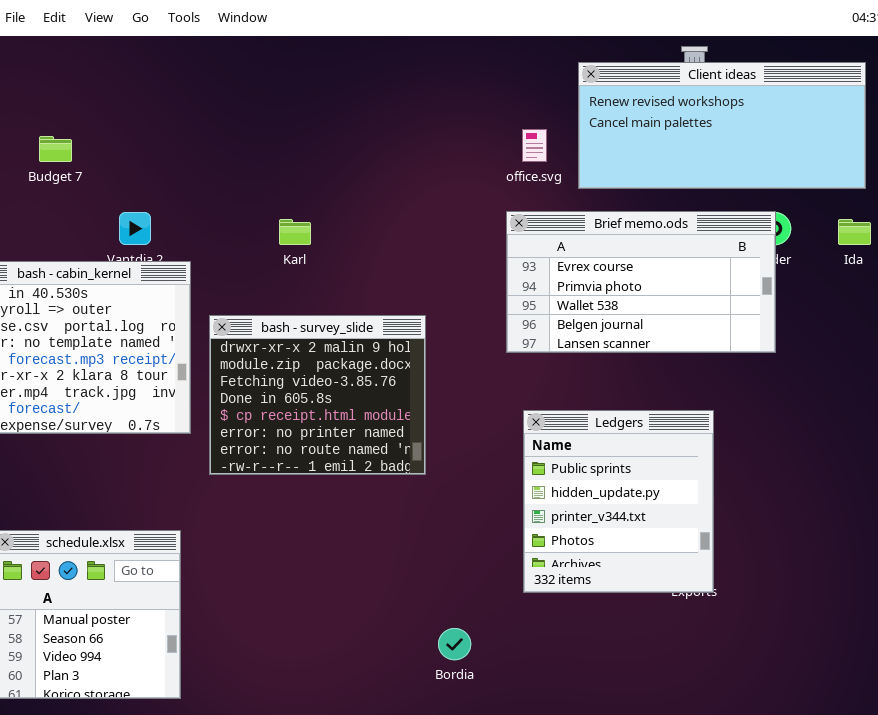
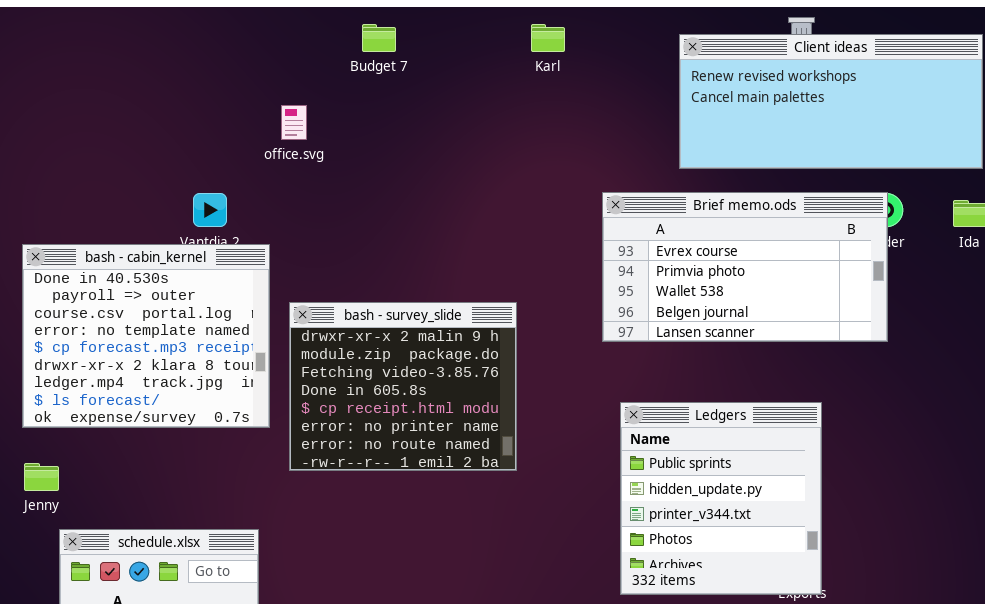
office.svg: [522,129,547,162] -> [281,105,307,140], moved
Budget 7: [39,136,72,162] -> [362,24,396,52], moved
Karl: [279,219,311,245] -> [531,24,565,52], moved

